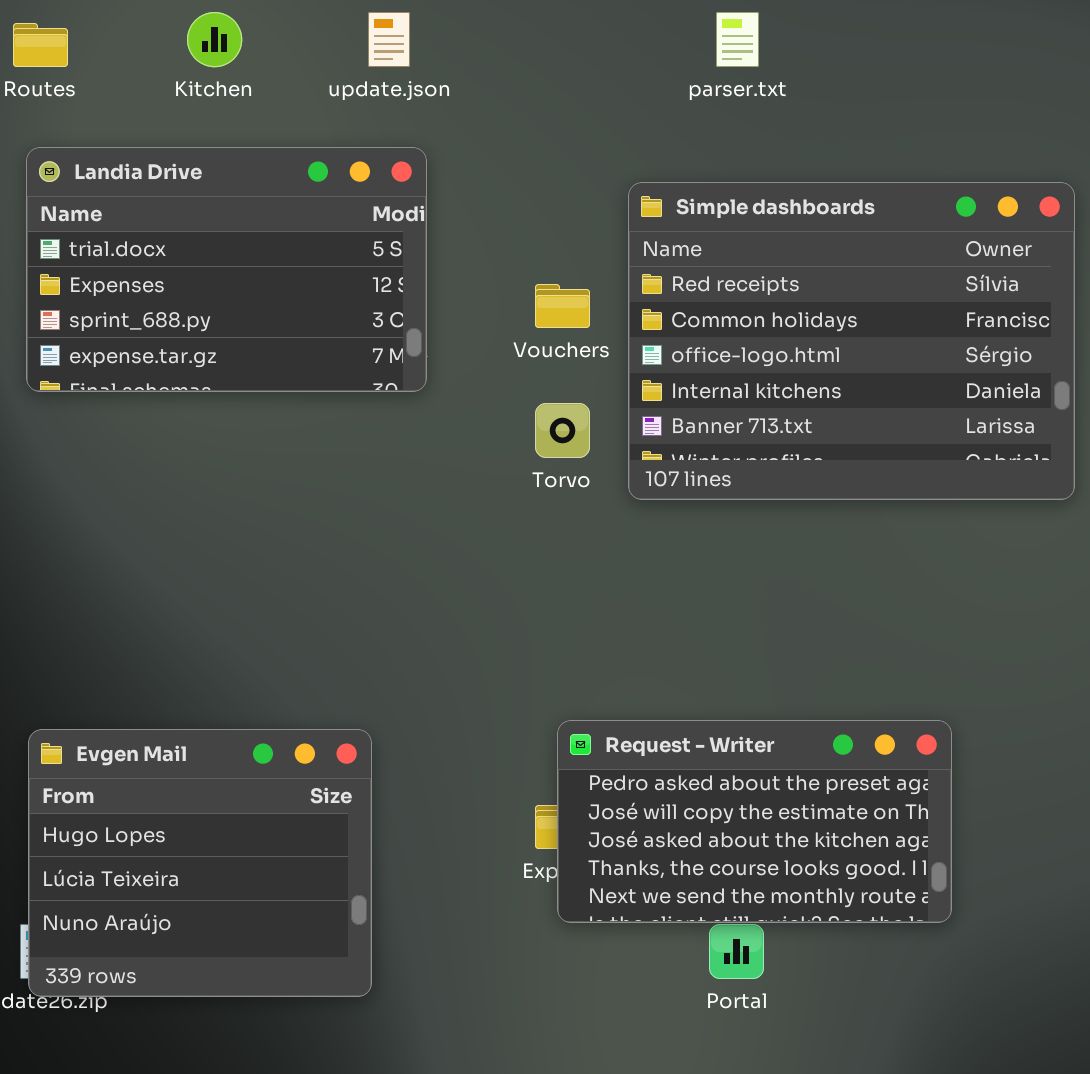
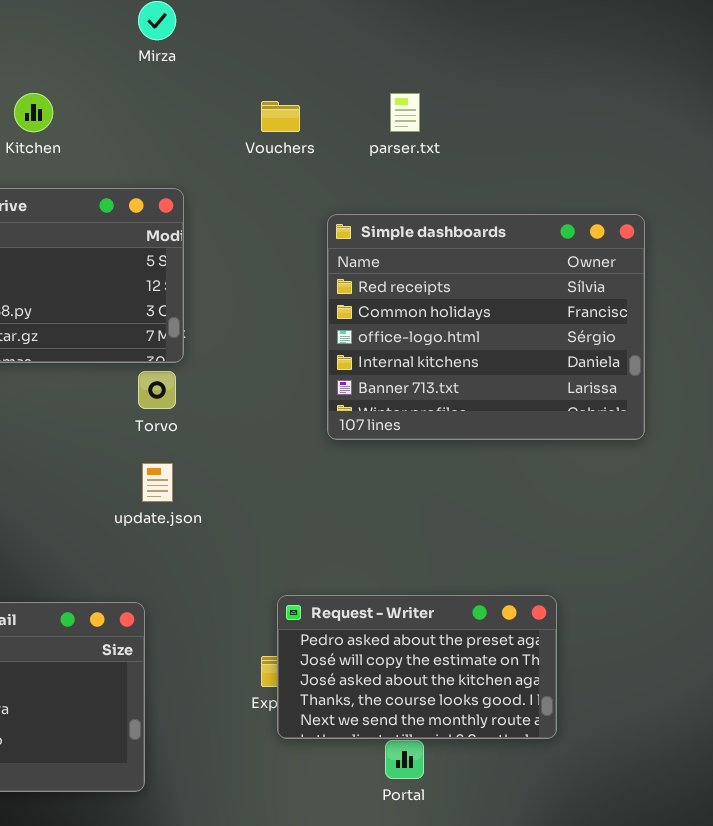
update.json: [368,12,410,67] -> [142,463,173,502], moved
Vouchers: [535,284,590,328] -> [261,101,300,132], moved
Torvo: [535,403,590,458] -> [138,371,176,409], moved

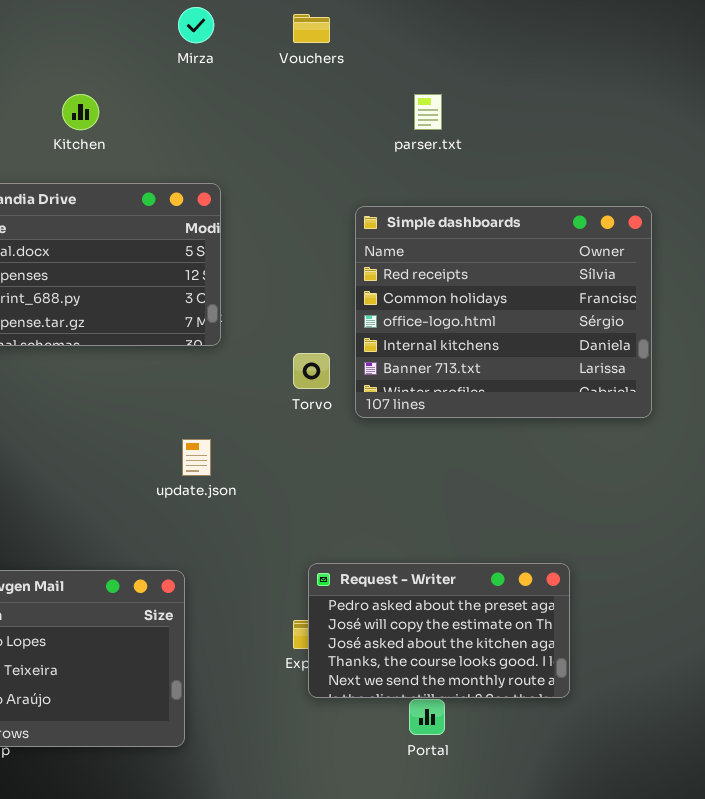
Vouchers: [261,101,300,132] -> [293,14,330,43], moved
Torvo: [138,371,176,409] -> [293,353,330,389], moved

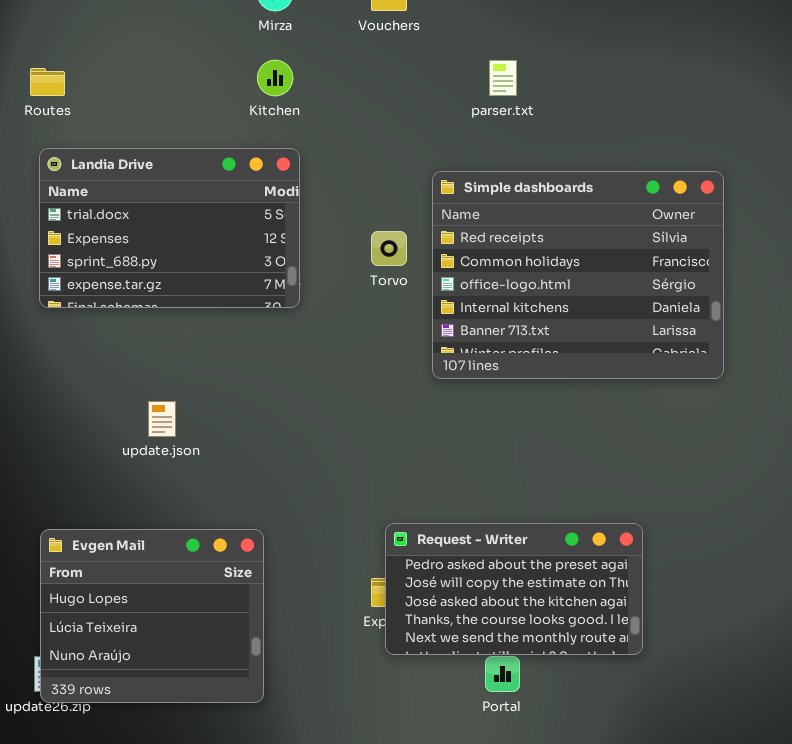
Kitchen: [62,94,99,130] -> [257,60,293,96], moved
Torvo: [293,353,330,389] -> [371,231,407,266], moved
update.json: [182,439,211,476] -> [148,401,176,437], moved

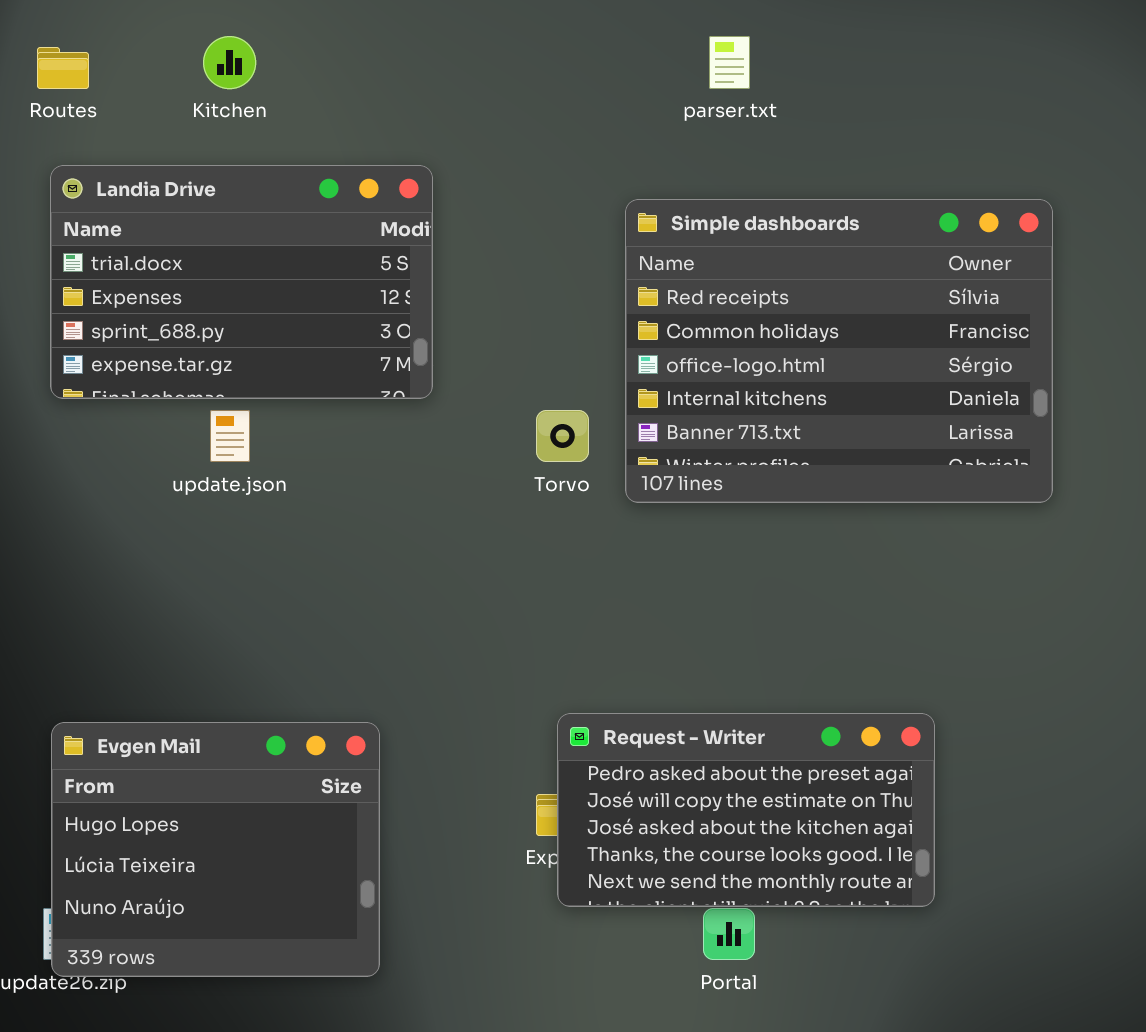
Kitchen: [257,60,293,96] -> [203,36,256,89], moved
Torvo: [371,231,407,266] -> [536,410,589,462], moved
update.json: [148,401,176,437] -> [210,410,250,462], moved

